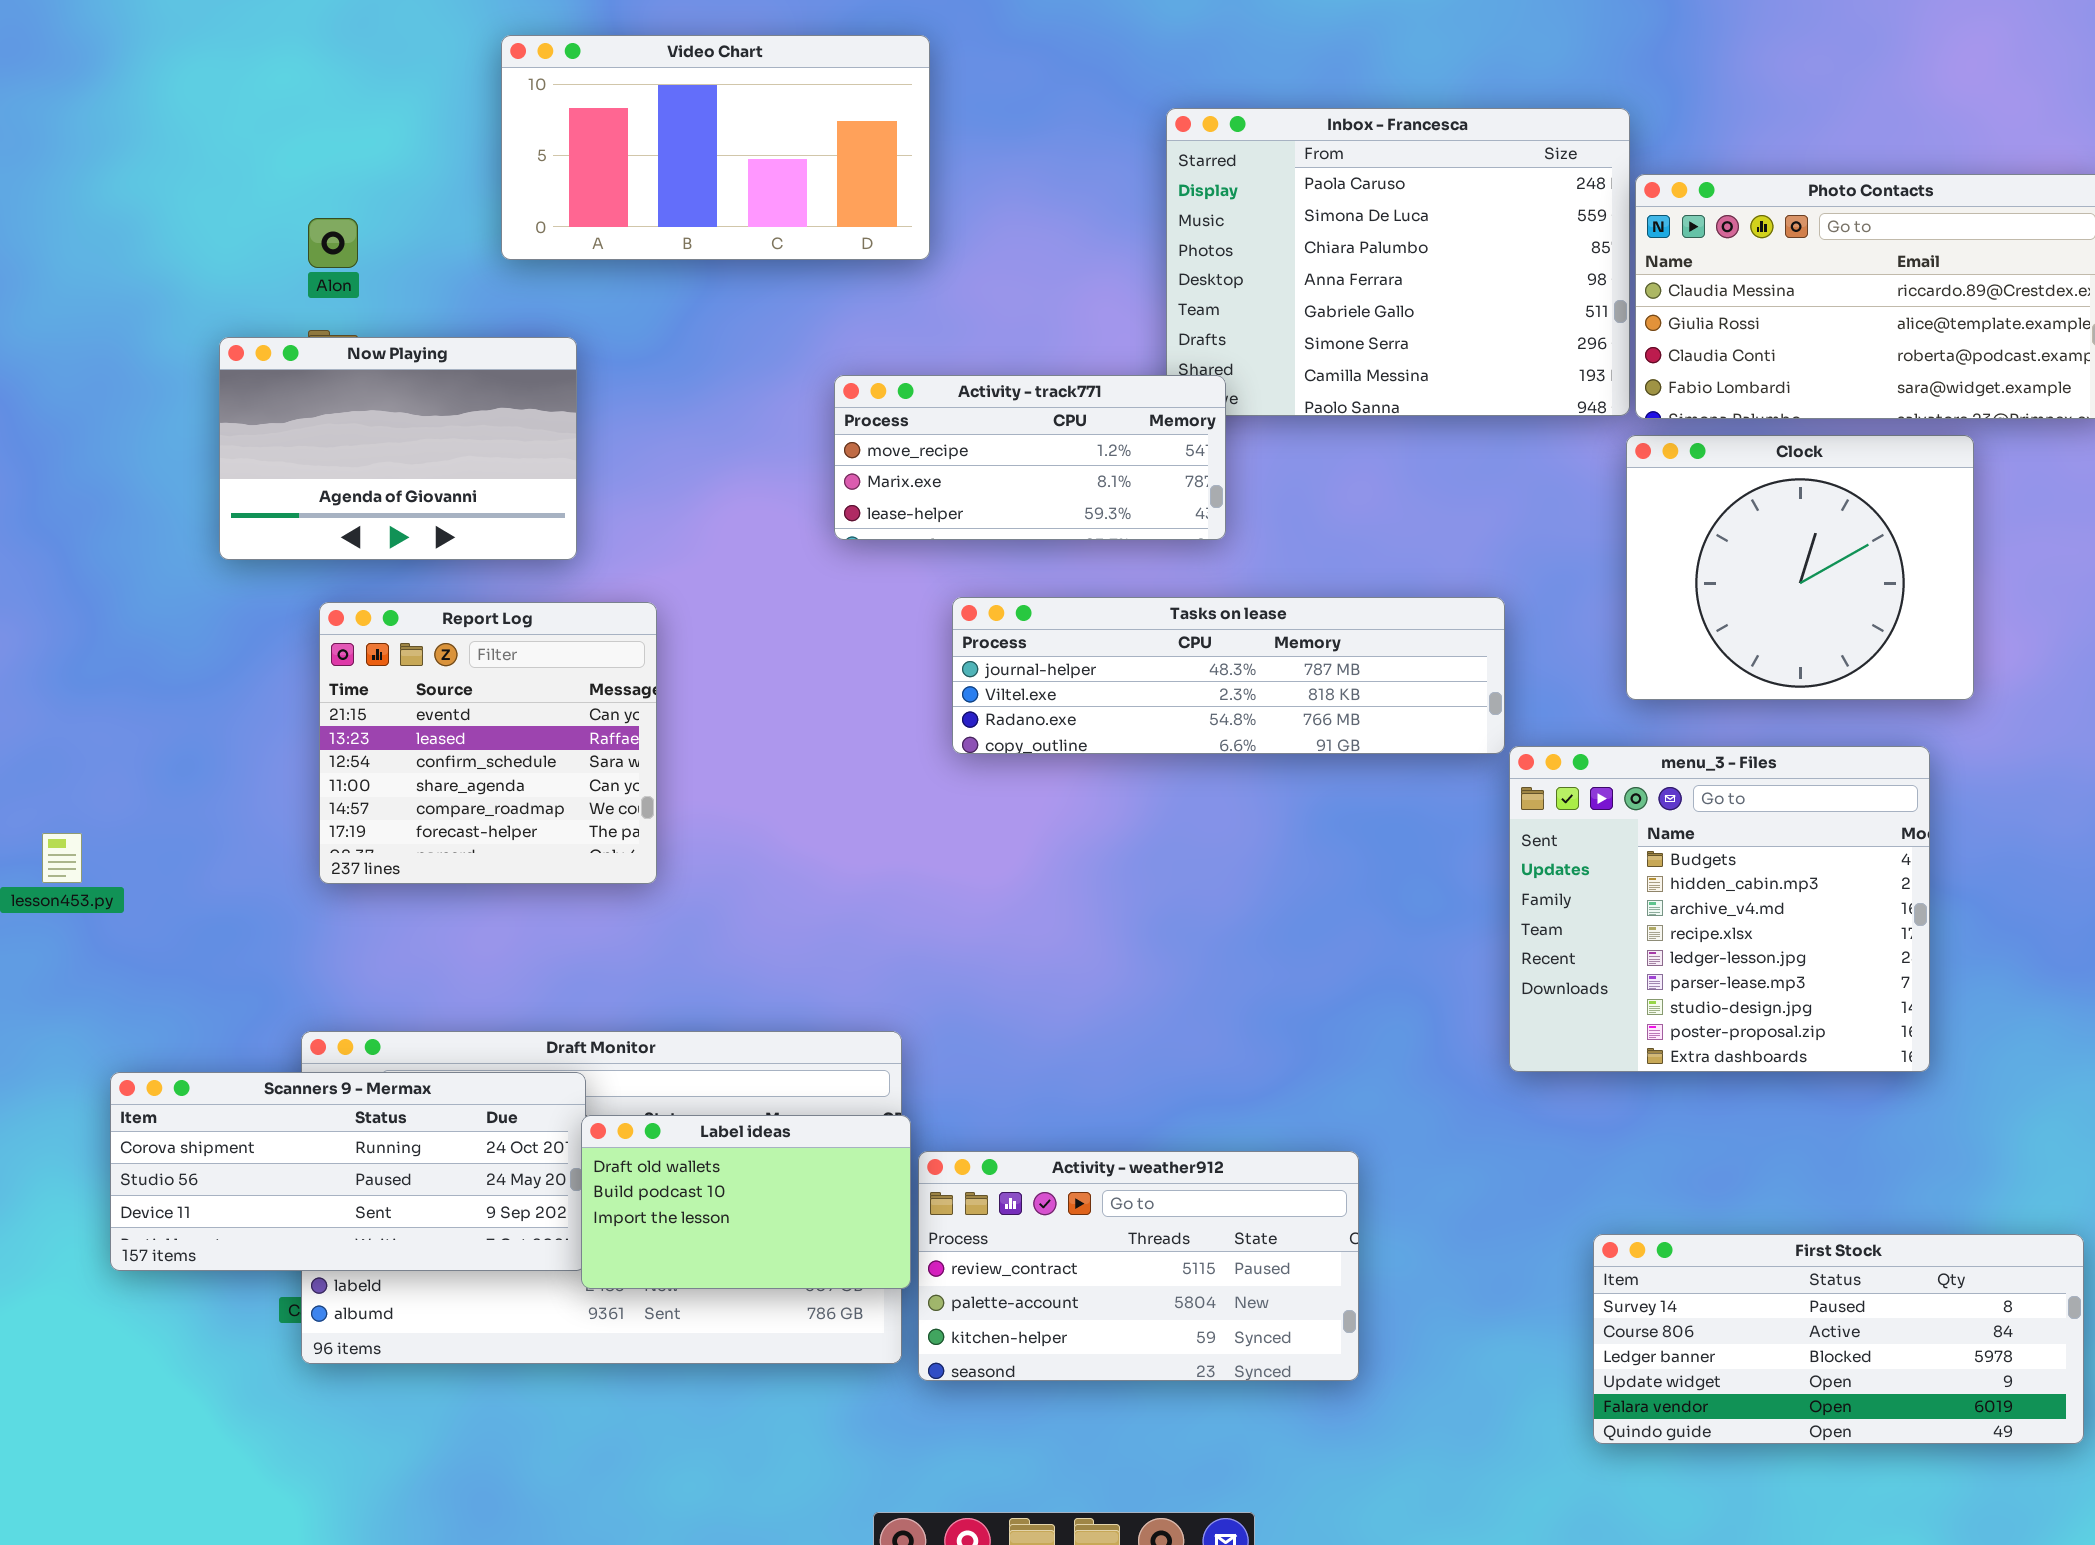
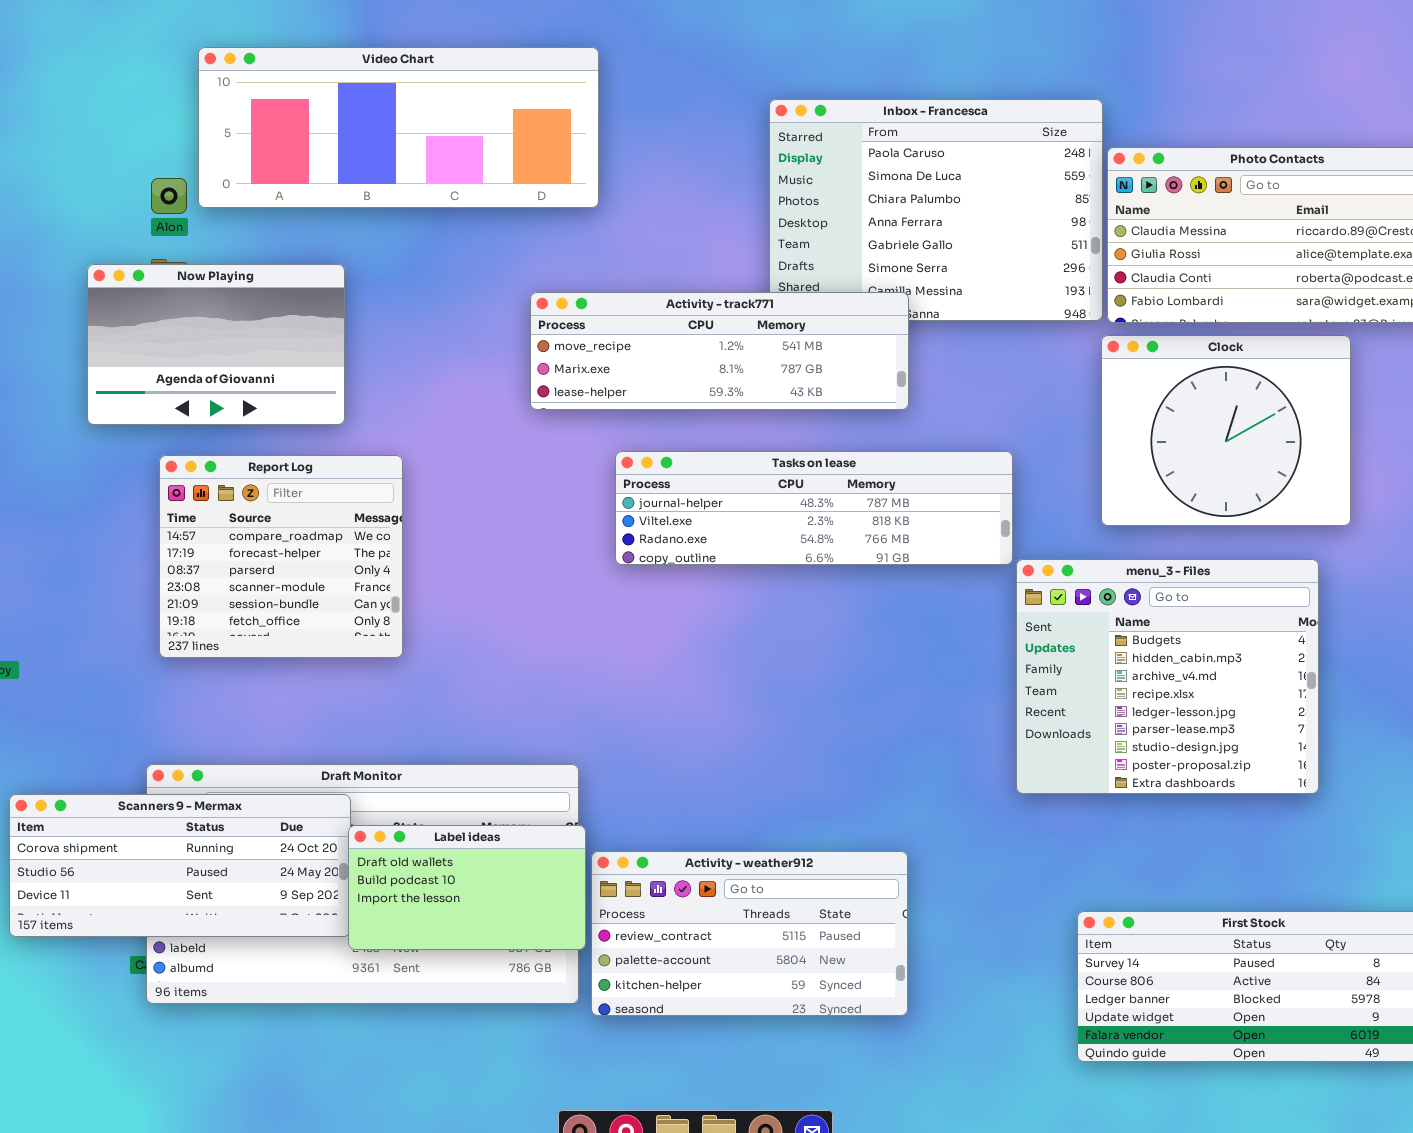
Video Chart: [501,35,930,260] -> [198,47,599,208], resized
Activity - track771: [834,375,1226,540] -> [530,292,909,410], resized
Report Log: [319,602,657,884] -> [159,455,403,658], scrolled down 4 rows

